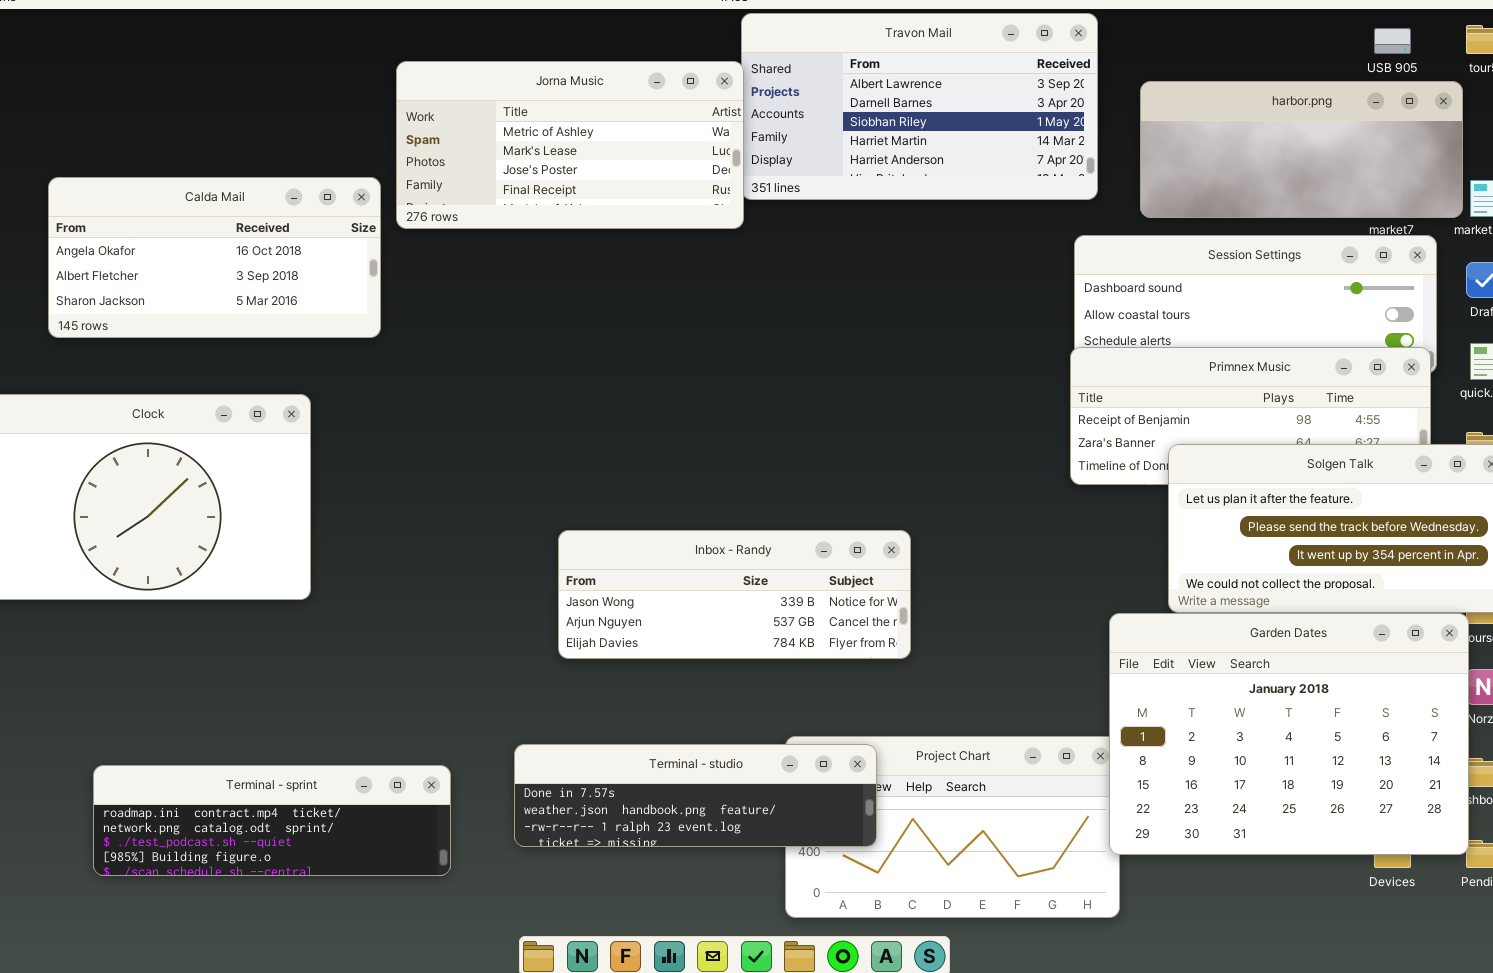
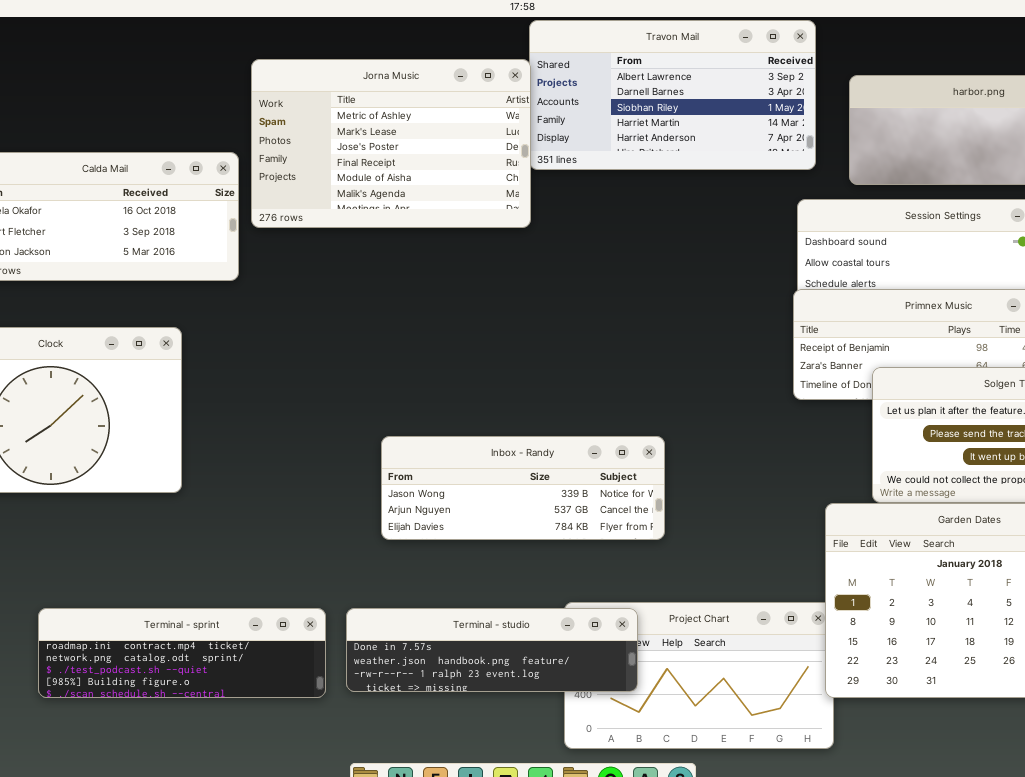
Jorna Music: [396,61,744,229] -> [251,59,531,228], resized
Terminal - sprint: [93,765,451,876] -> [38,608,326,698], moved

